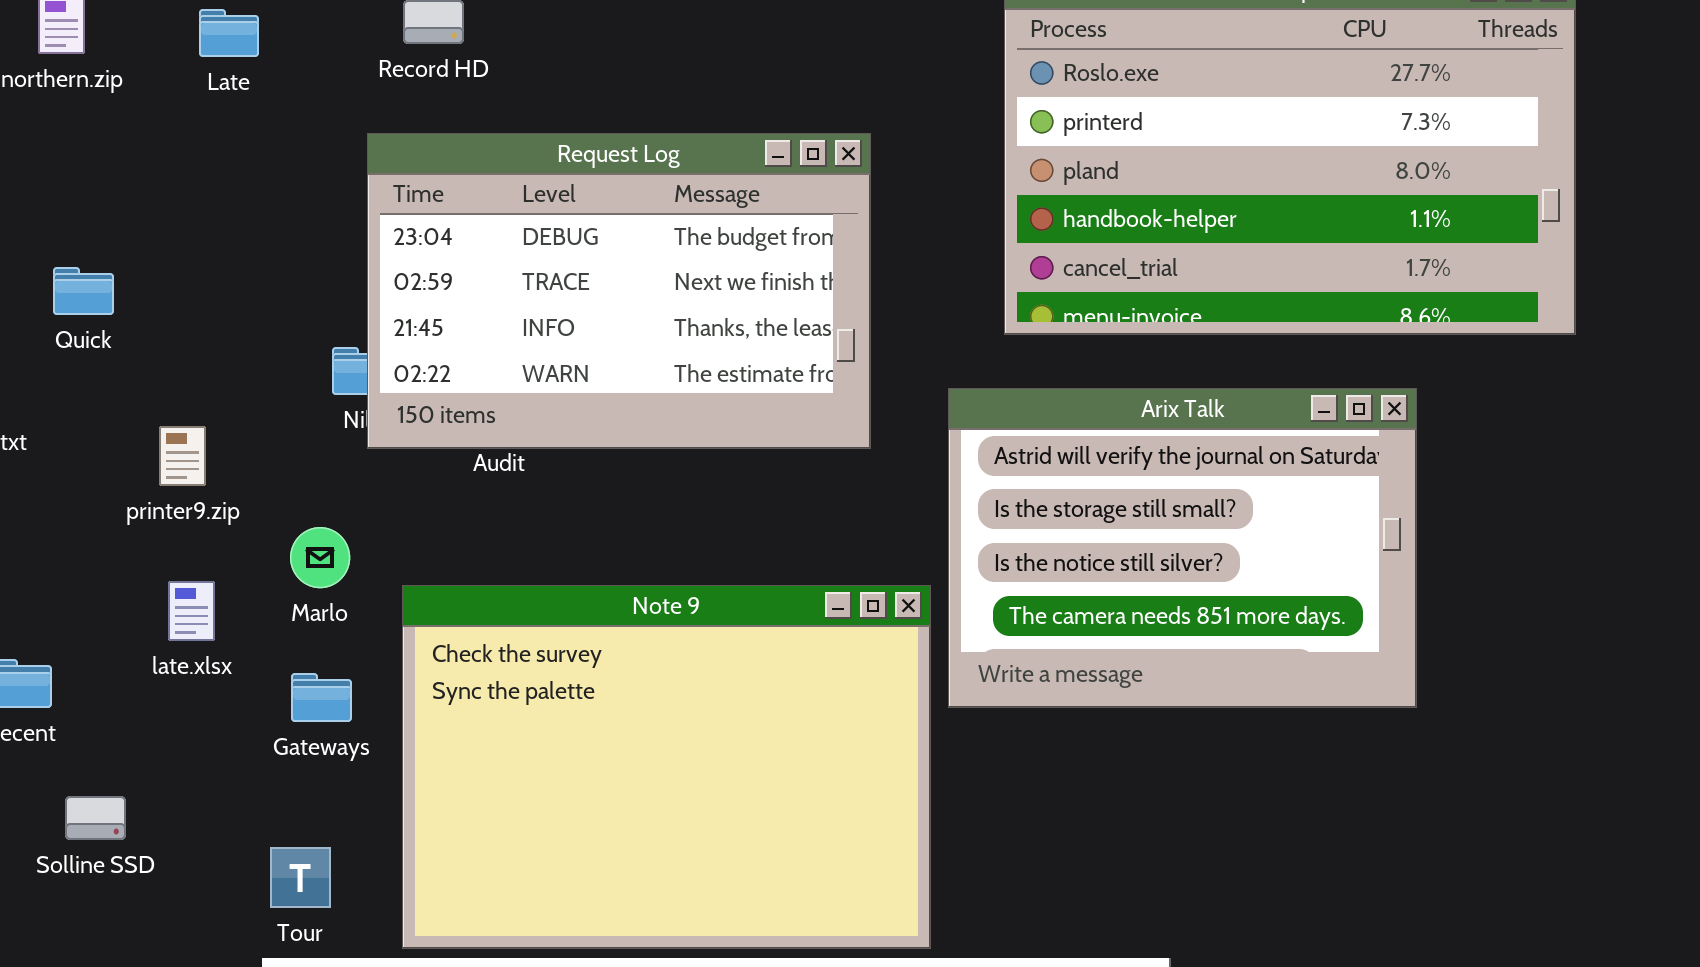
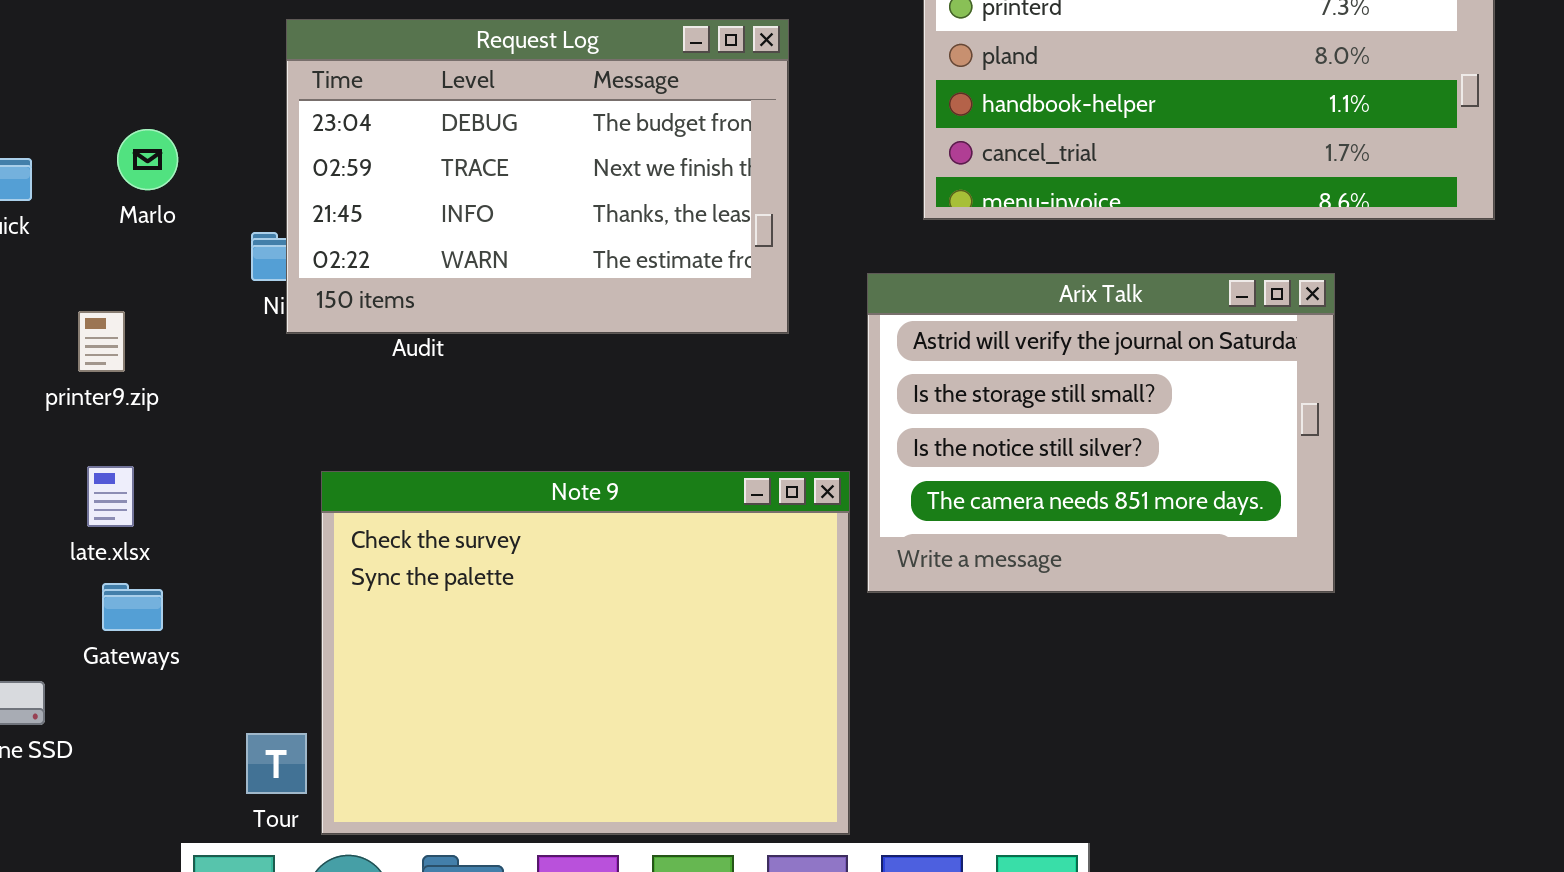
Marlo: [290,527,350,588] -> [117,129,178,190], moved
Gateways: [291,673,352,722] -> [102,583,163,631], moved
Tour: [270,847,331,908] -> [246,733,307,794], moved

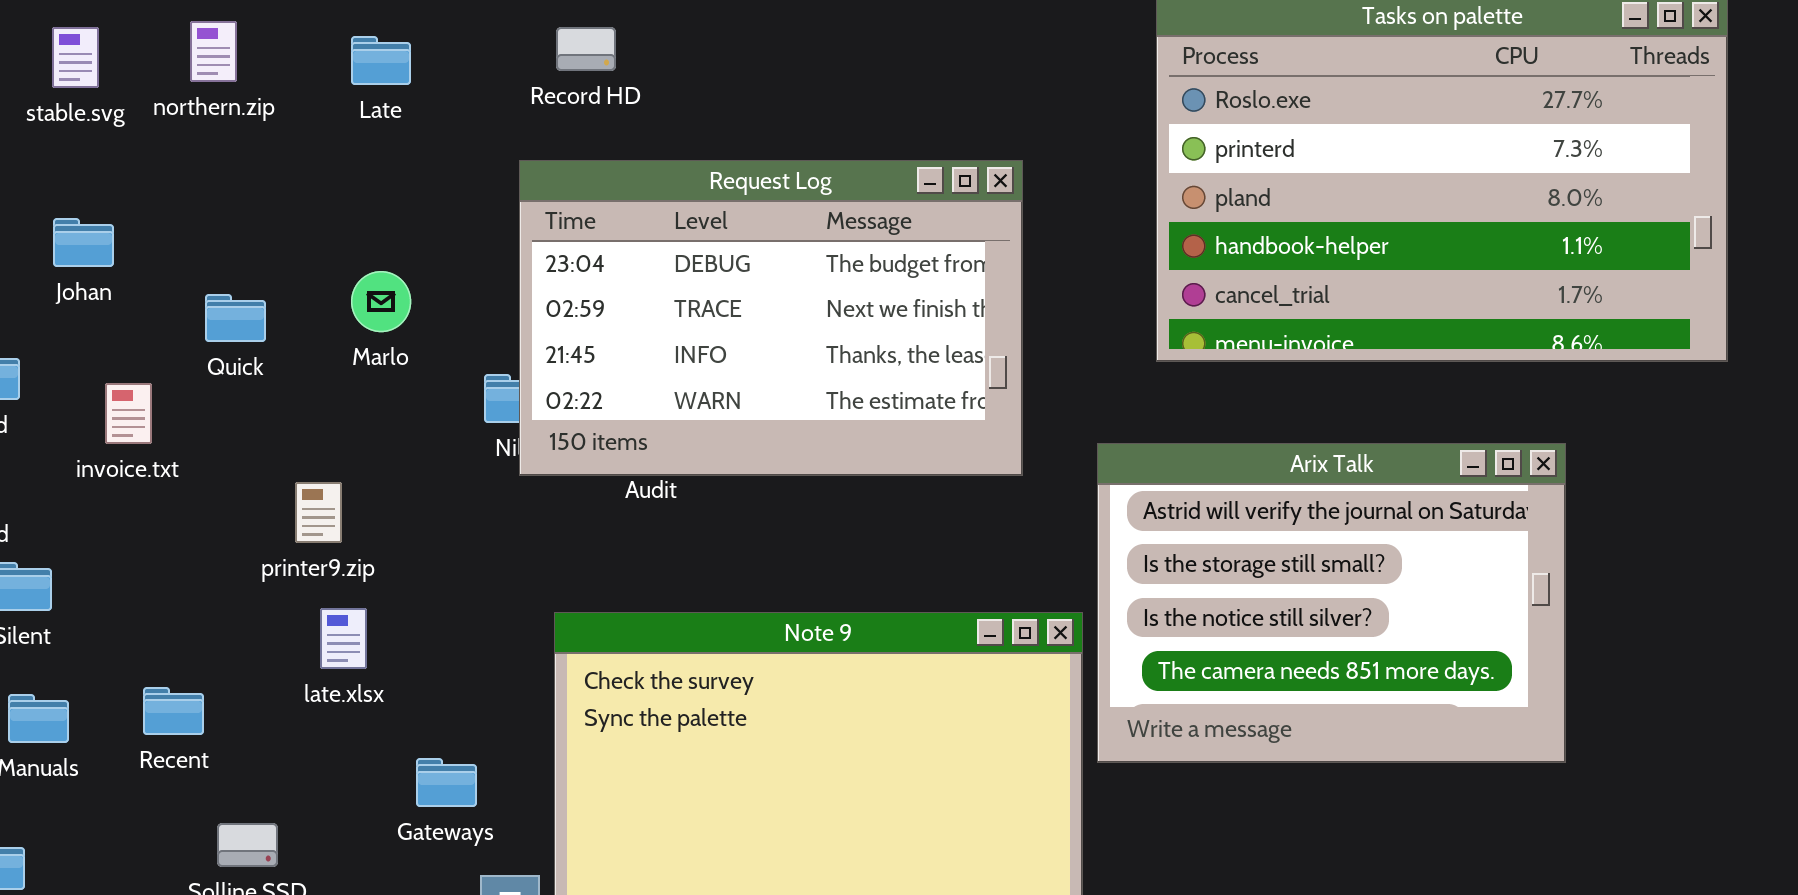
Arix Talk: [867,273,1335,593] -> [1097,443,1566,763], moved
printer9.zip: [78,311,125,372] -> [295,482,342,543], moved
Gateways: [102,583,163,631] -> [416,758,477,807], moved

